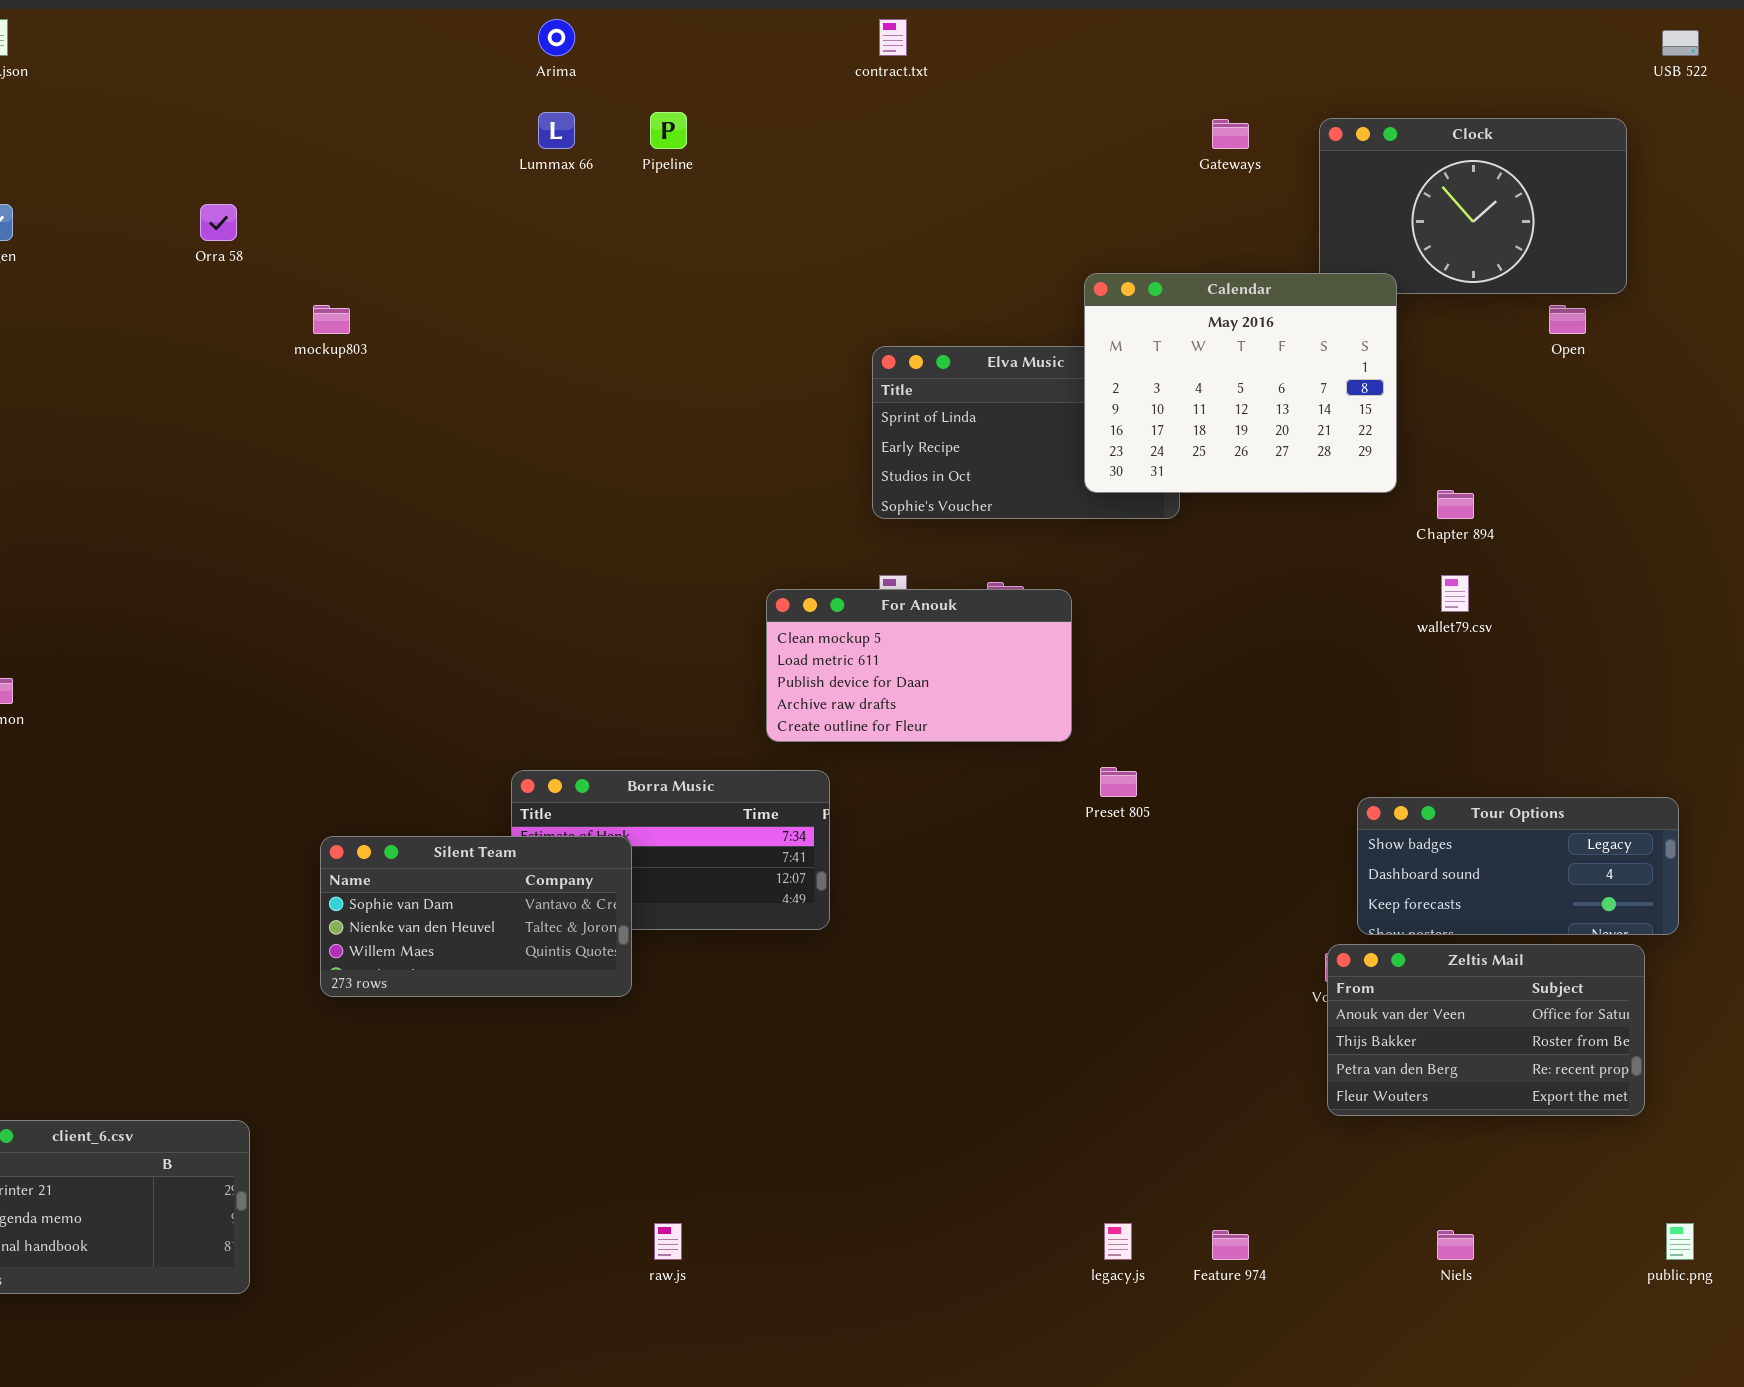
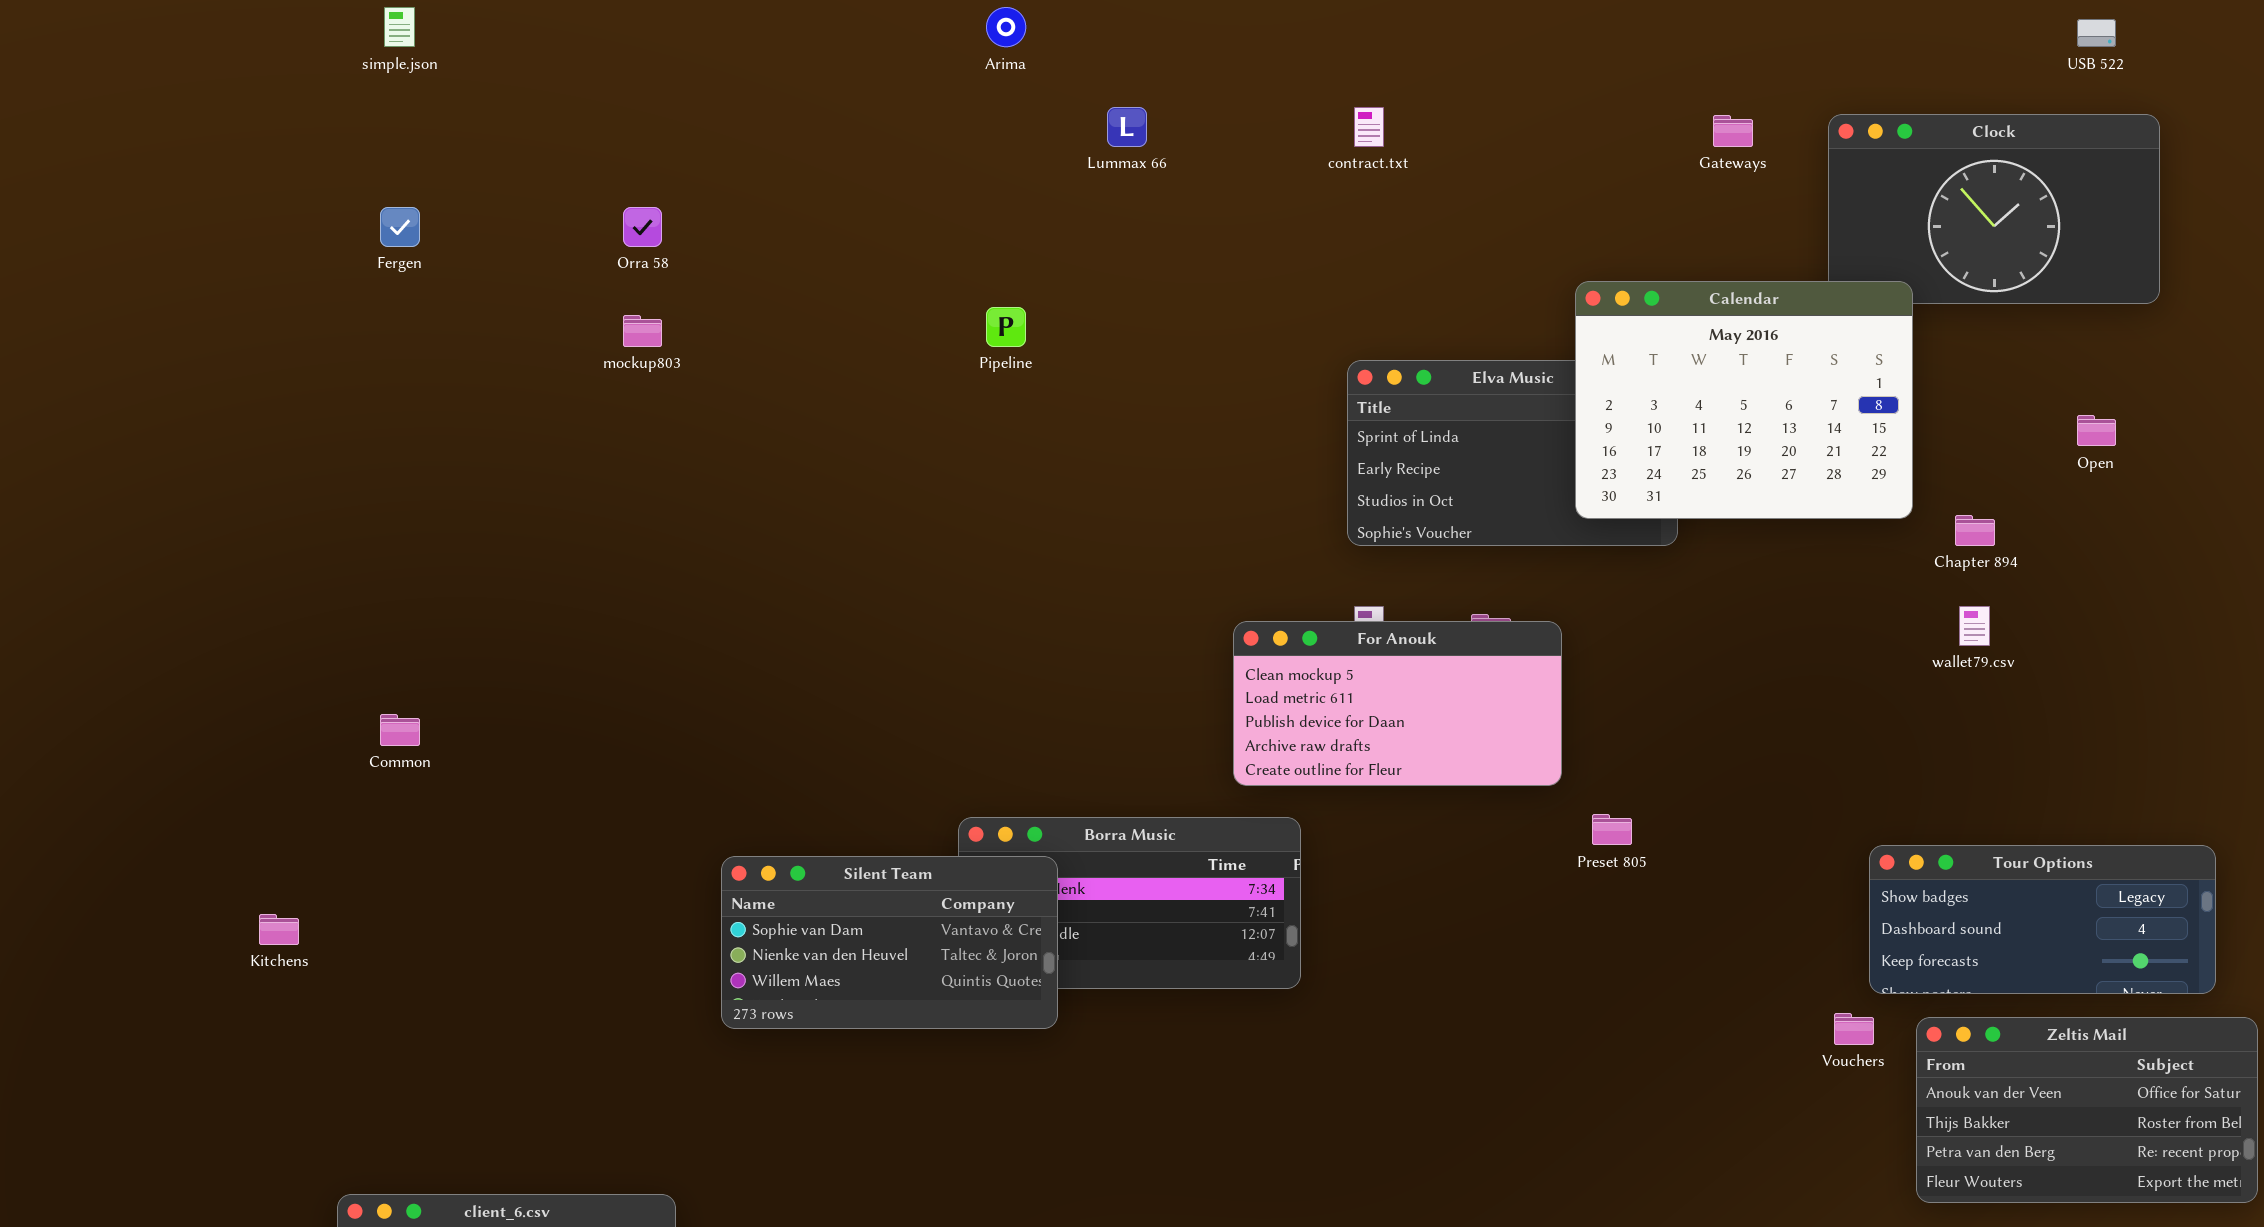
contract.txt: [879,19,907,56] -> [1354,107,1384,147], moved
USB 522: [1662,30,1699,56] -> [2077,19,2116,47], moved
Lummax 66: [538,112,575,149] -> [1107,107,1147,147], moved
Pipeline: [650,112,687,149] -> [986,307,1026,347], moved
mockup803: [313,305,350,334] -> [623,315,662,347], moved
Open: [1549,305,1586,334] -> [2077,415,2116,446], moved
Silent Team: [320,836,632,997] -> [721,856,1058,1029], moved
Zeltis Mail: [1327,944,1645,1116] -> [1916,1017,2258,1203], moved

